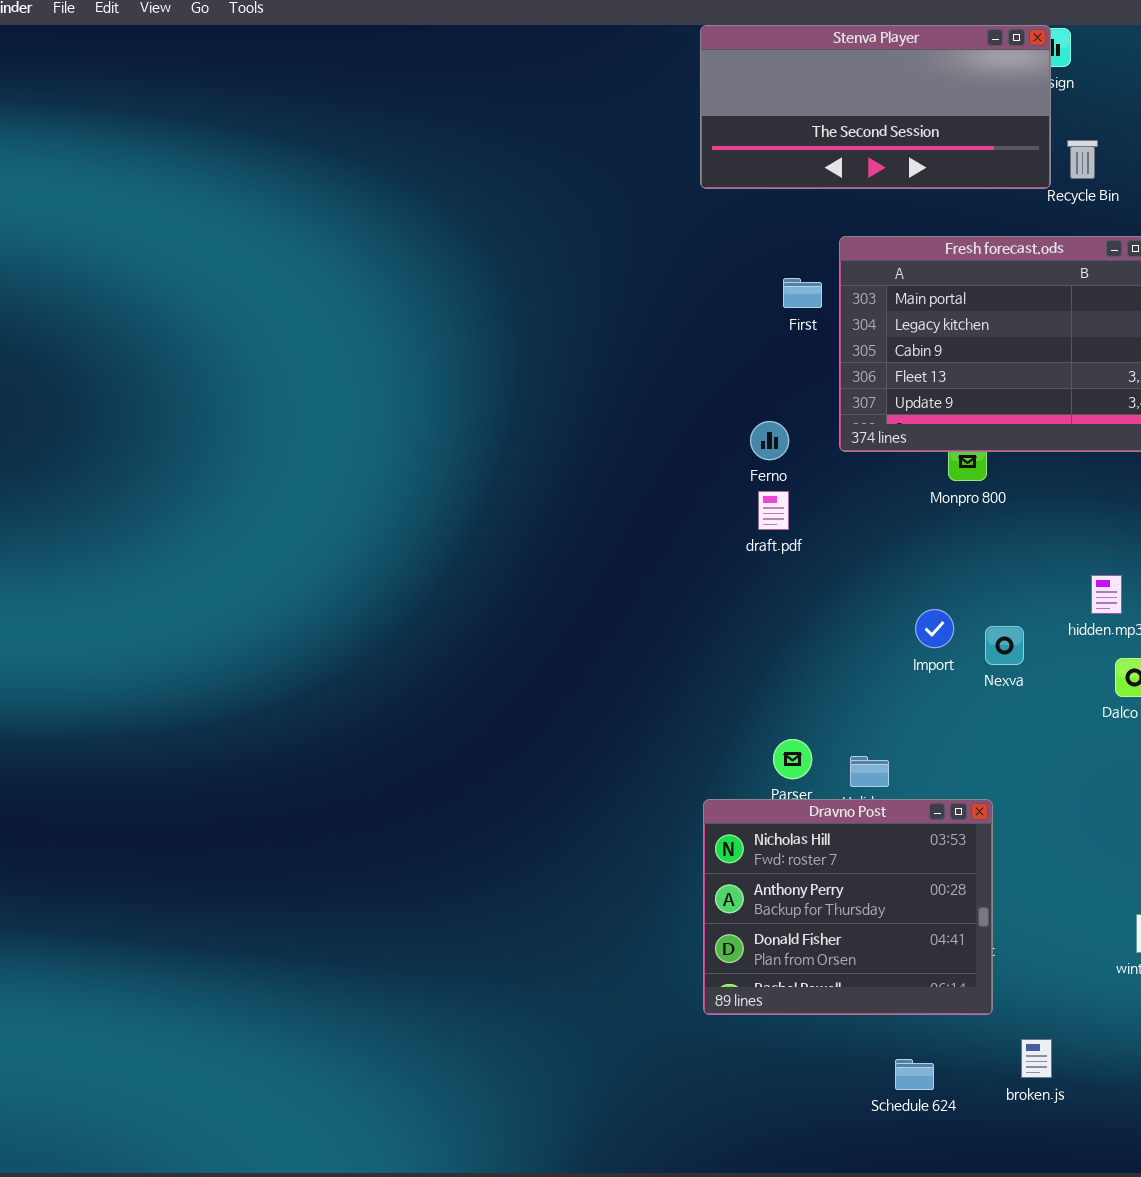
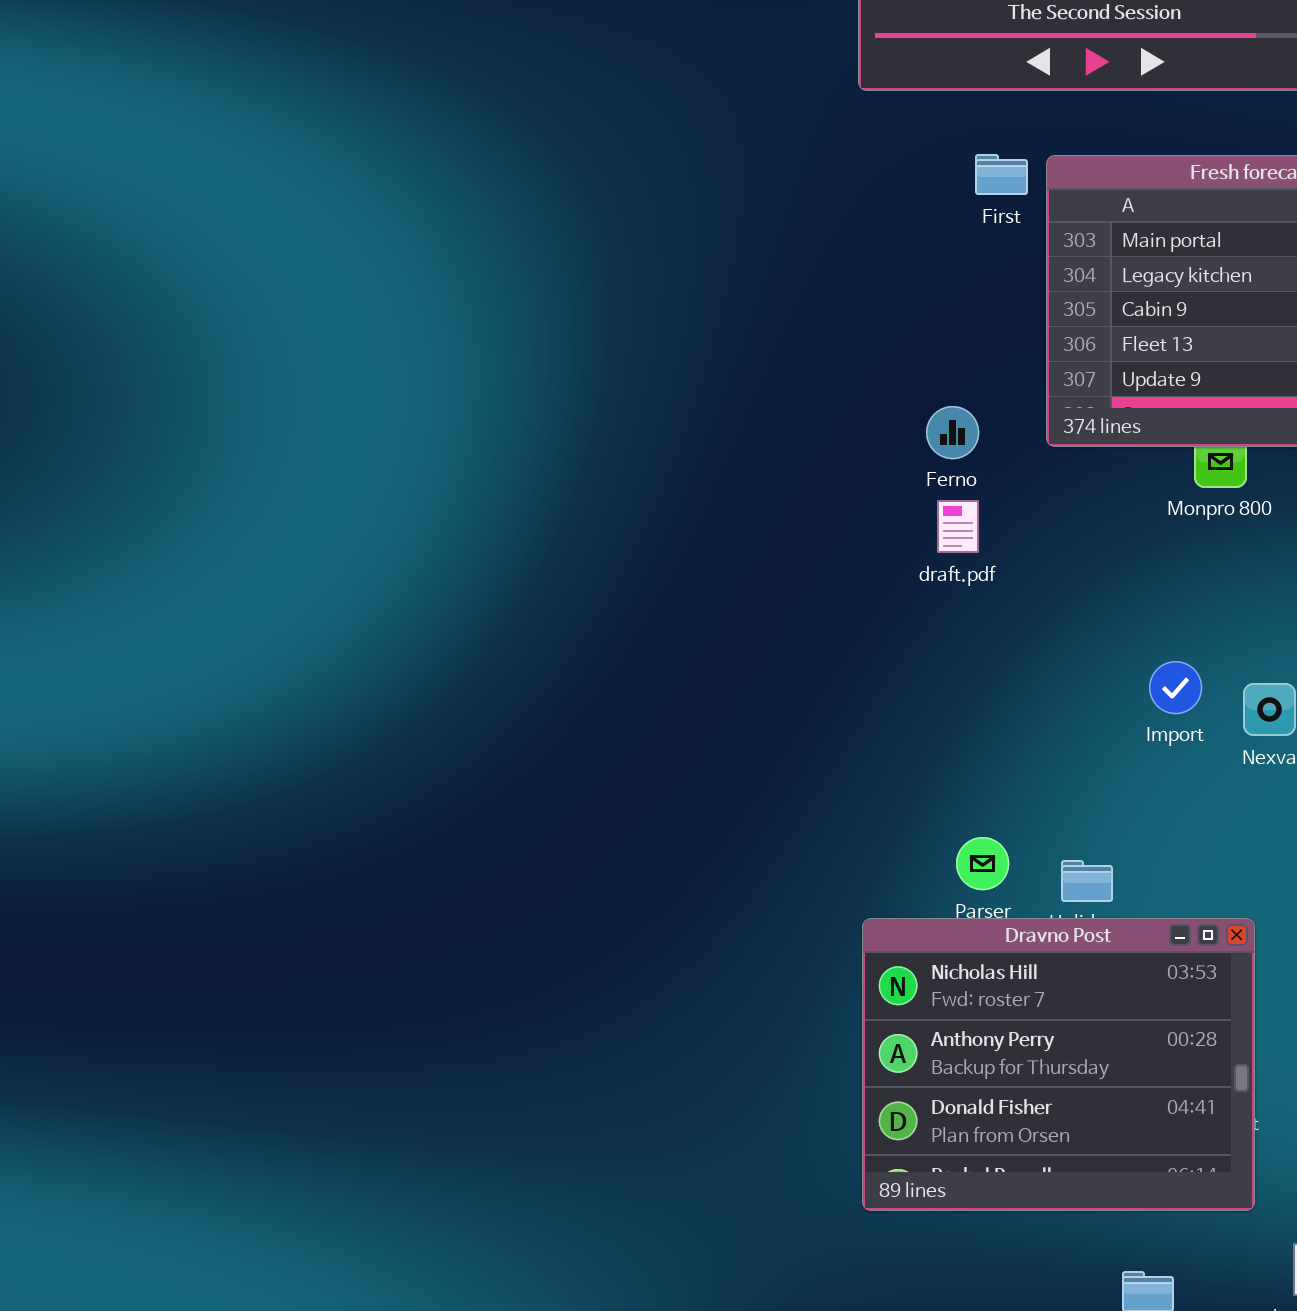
First: [783,278,822,308] -> [975,154,1028,195], moved

